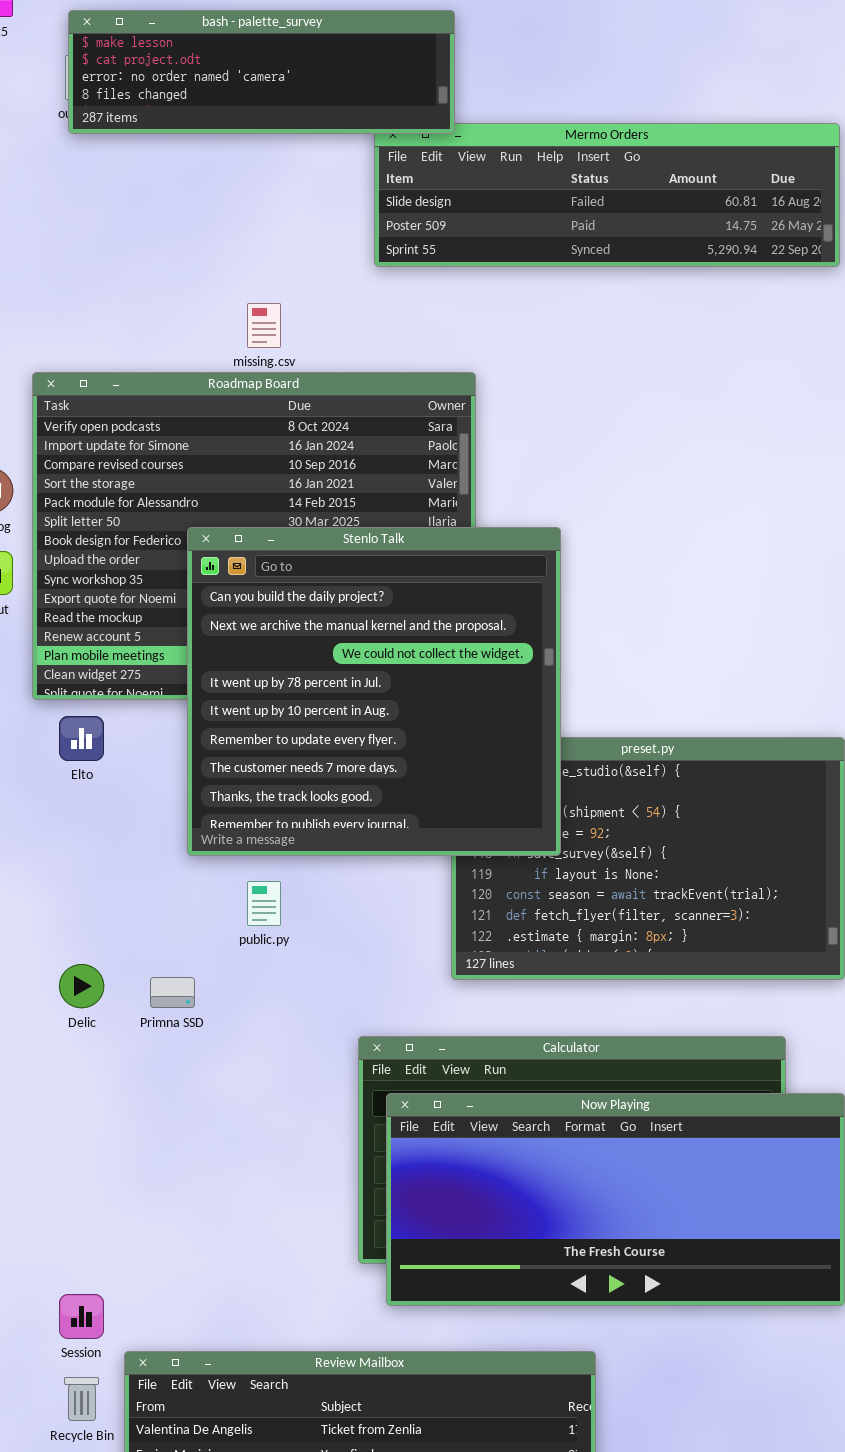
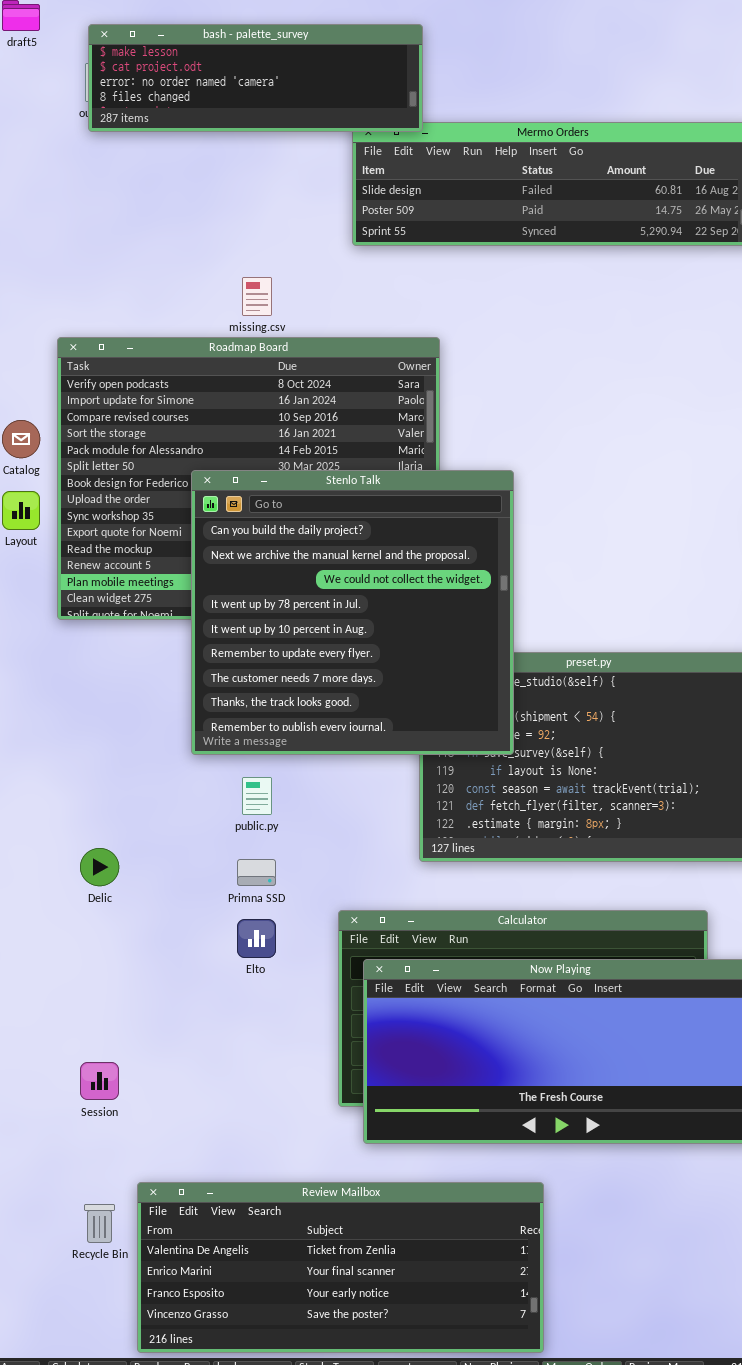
Elto: [59,716,104,761] -> [237,919,276,958], moved
Primna SSD: [150,977,195,1008] -> [237,859,276,886], moved
Session: [59,1294,104,1339] -> [80,1062,119,1100], moved

